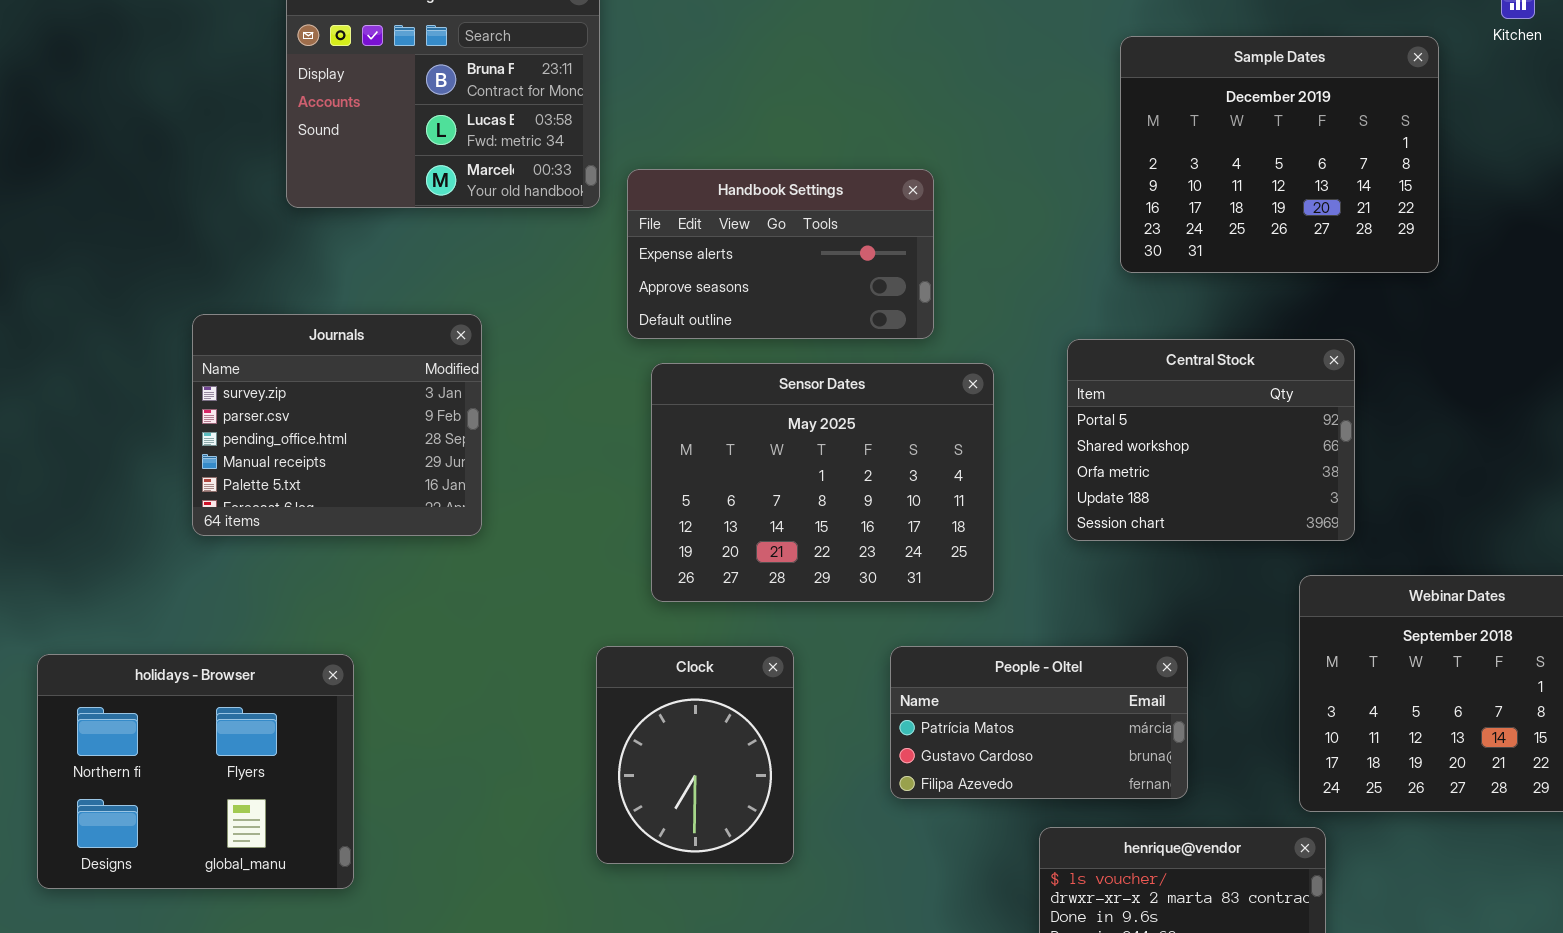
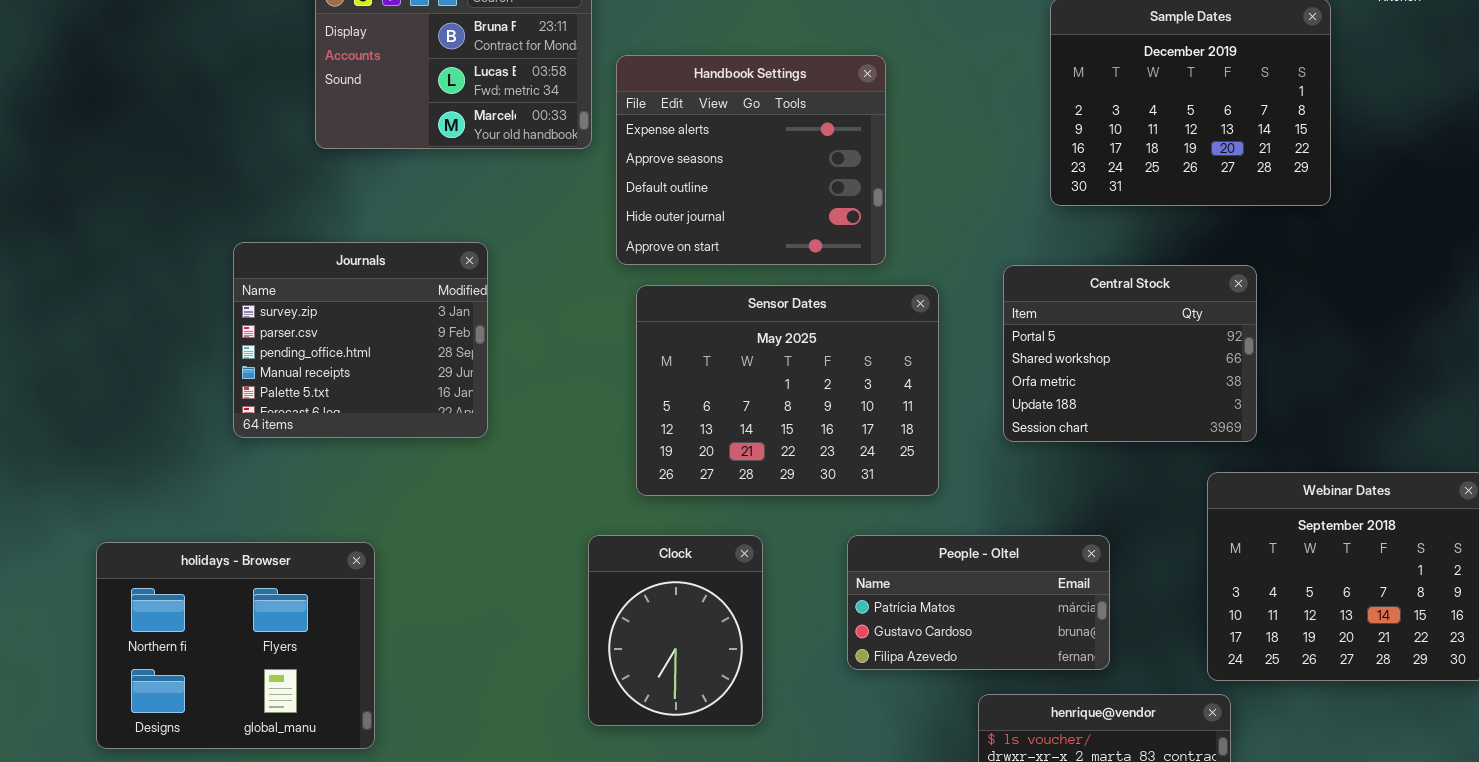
Handbook Settings: [627,169,934,339] -> [616,55,886,265], resized

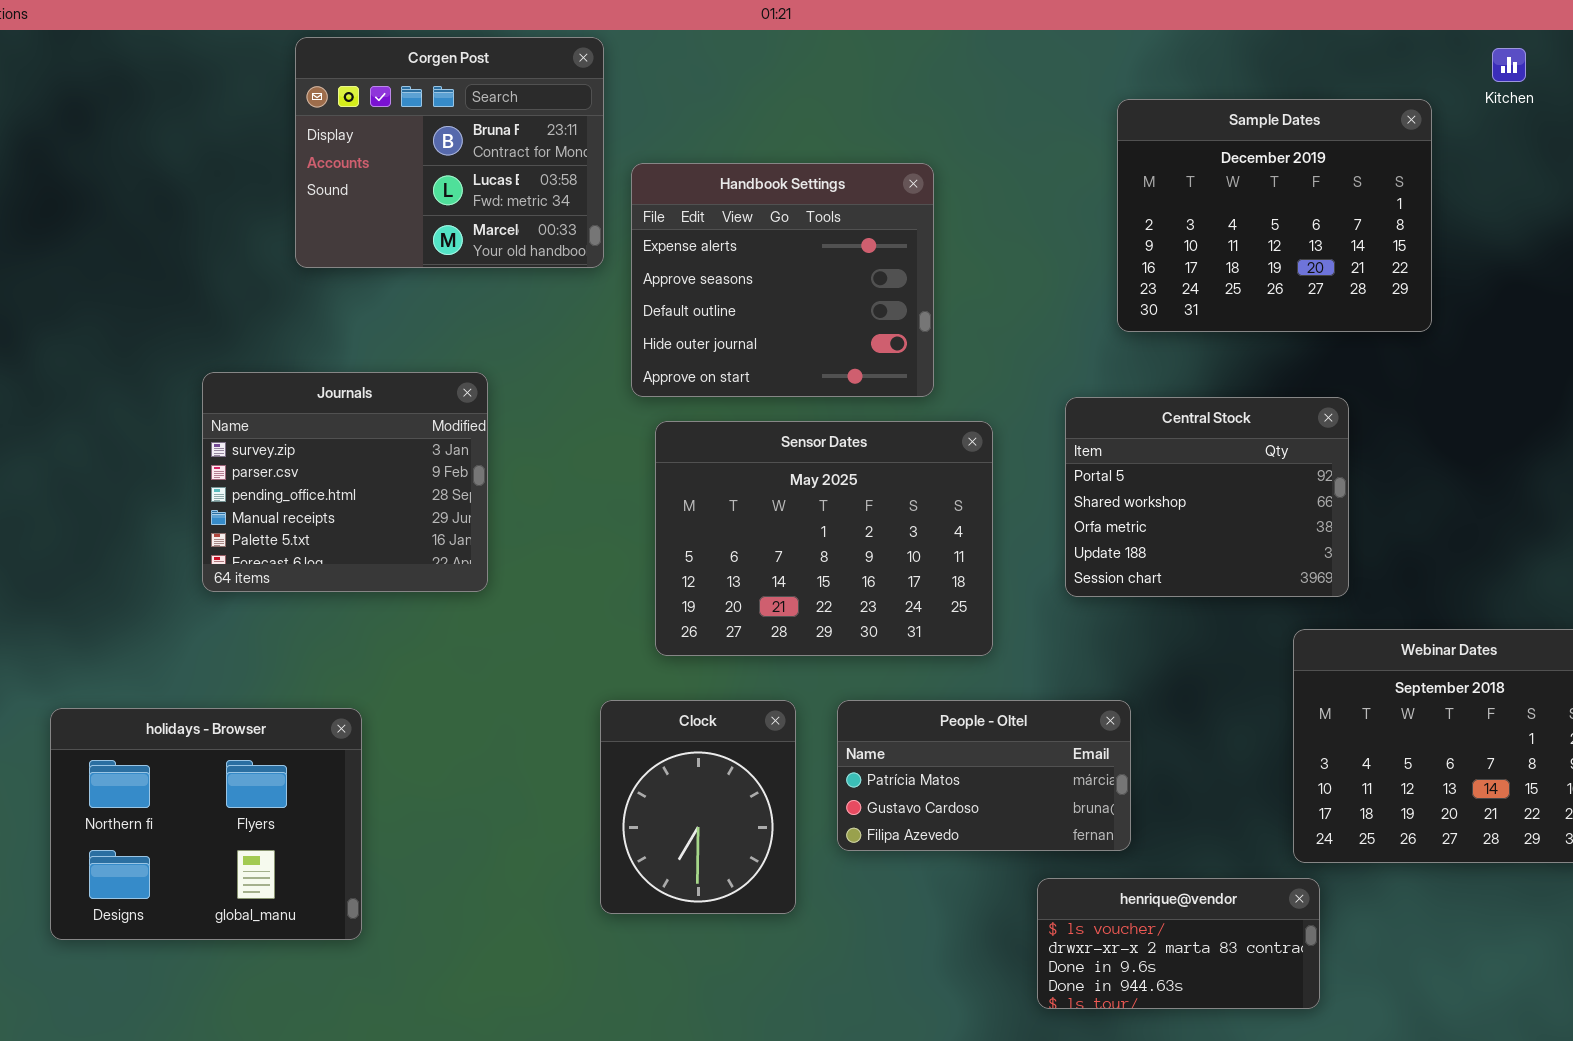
People - Oltel: [847,535,1110,670] -> [837,700,1131,851], moved

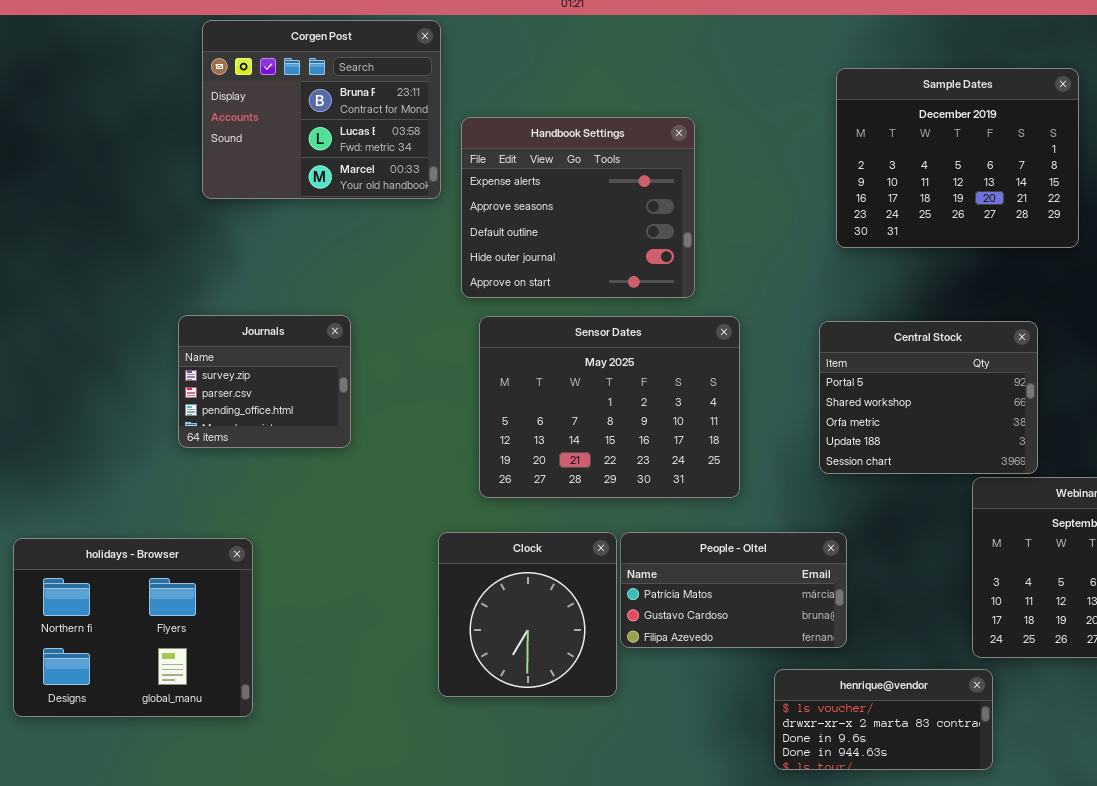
Journals: [202,372,488,592] -> [178,315,351,448], resized
Central Stock: [1065,397,1349,597] -> [819,321,1038,474], moved
Clock: [600,700,796,914] -> [438,532,617,697], resized

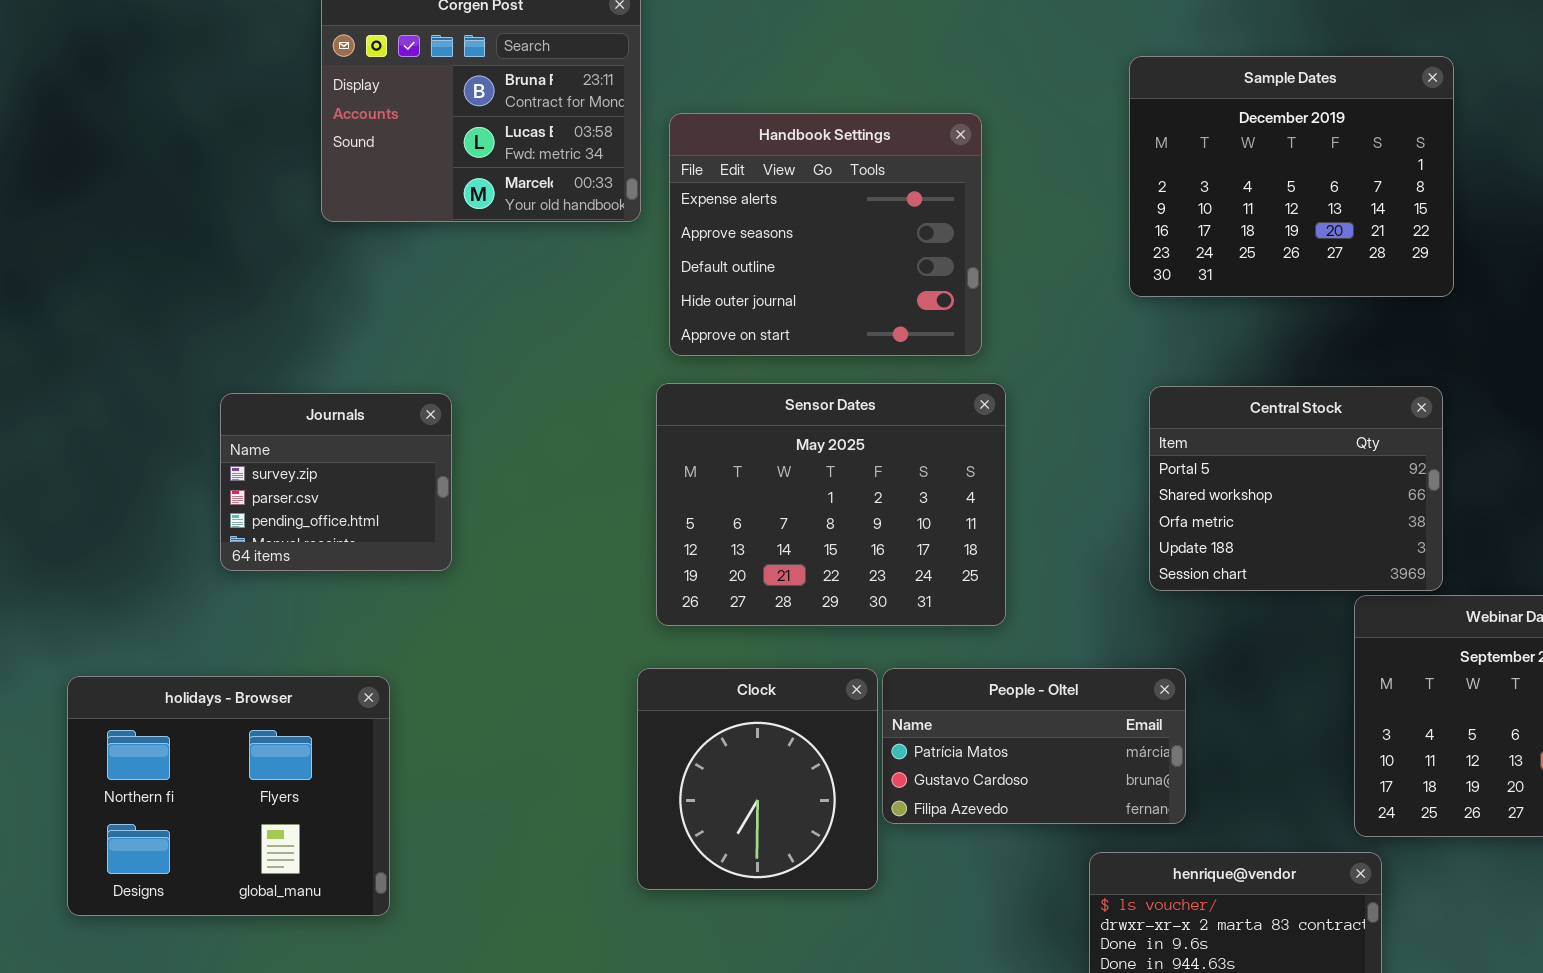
Sample Dates: [836,68,1079,248] -> [1129,56,1454,297], moved
Journals: [178,315,351,448] -> [220,393,452,571], moved
Sensor Dates: [479,316,740,498] -> [656,383,1006,626], moved

